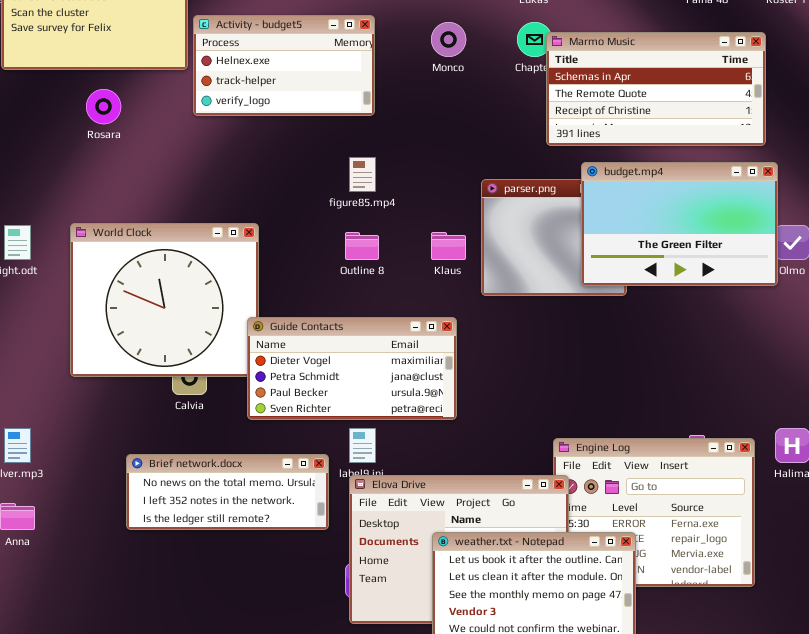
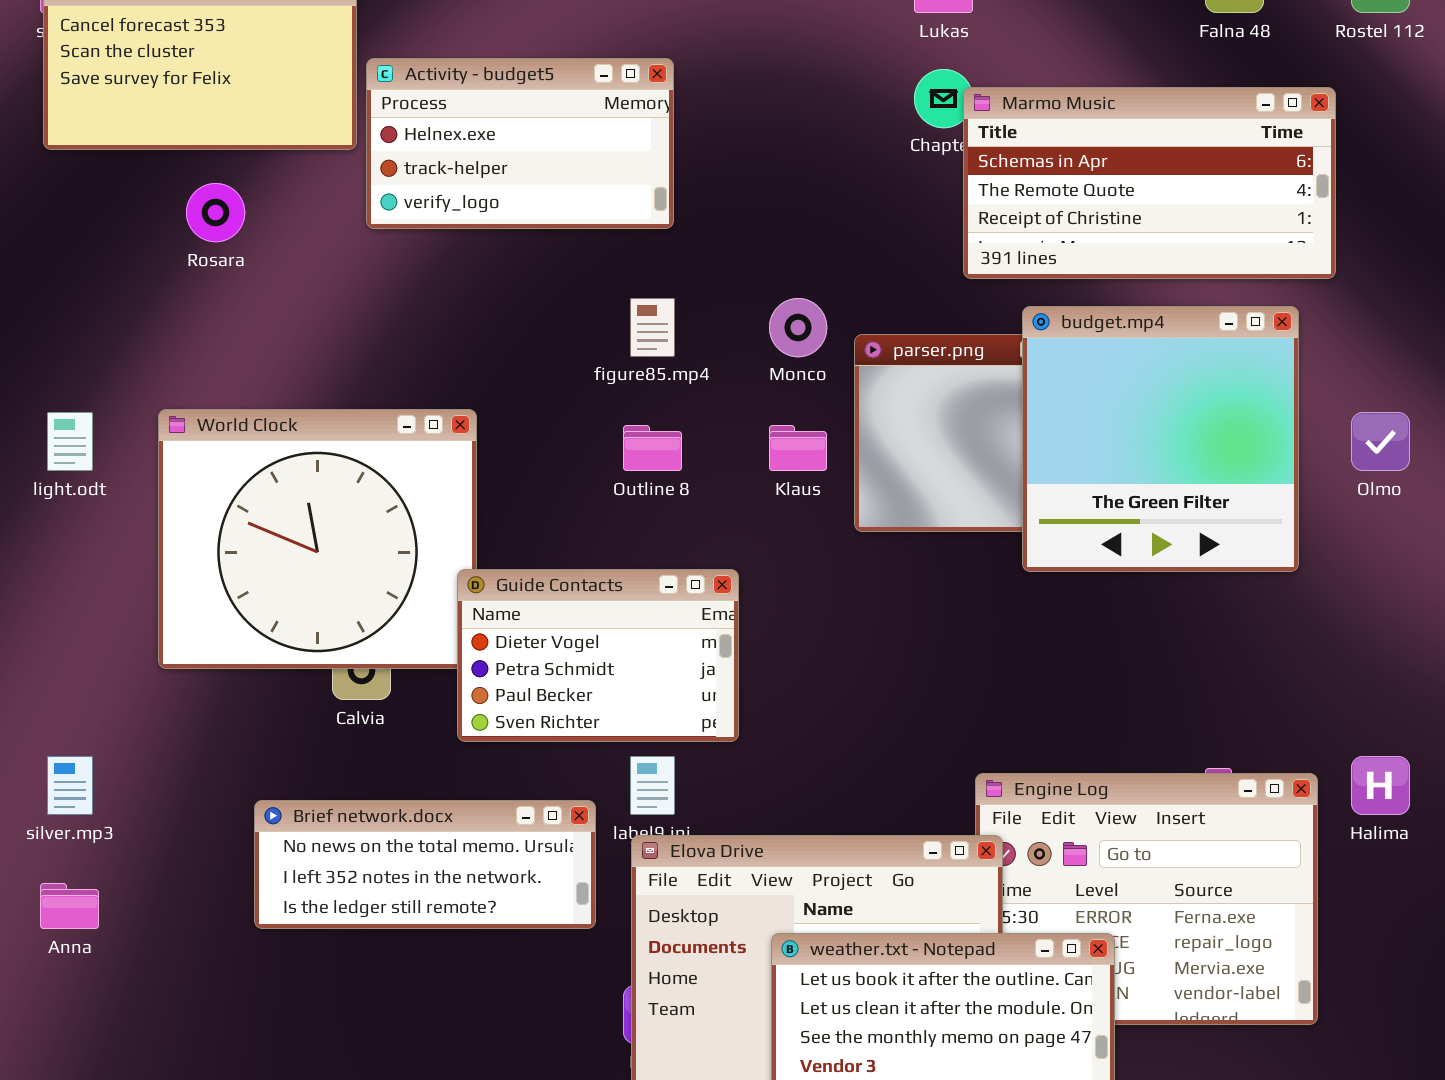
Monco: [431,22,466,57] -> [769,298,827,357], moved
budget.mp4: [581,162,778,286] -> [1022,306,1299,572], resized
Guide Contacts: [247,317,457,420] -> [457,569,739,742], resized

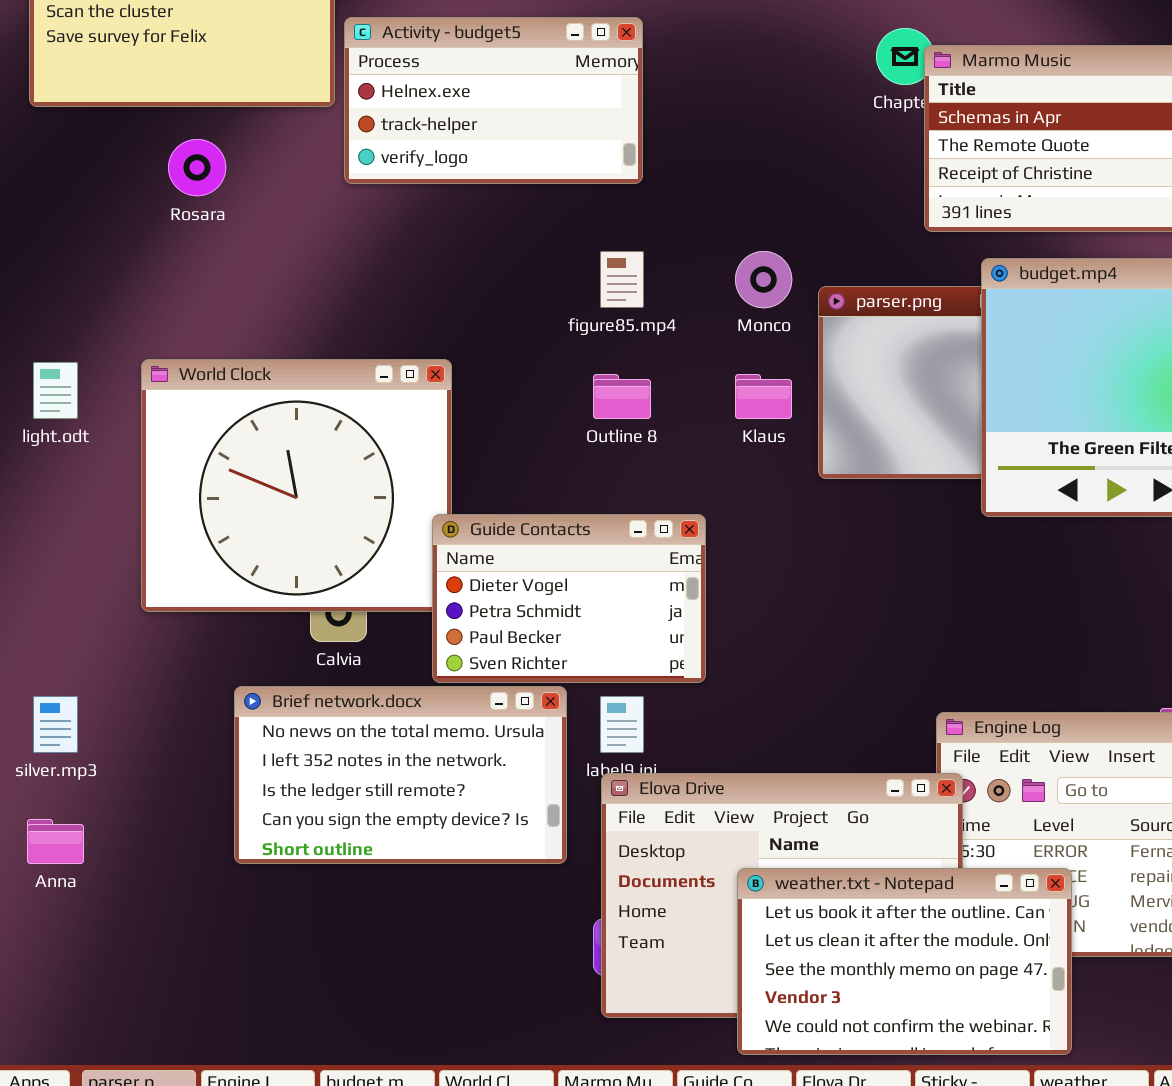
Brief network.docx: [254,800,596,929] -> [234,686,567,864], resized

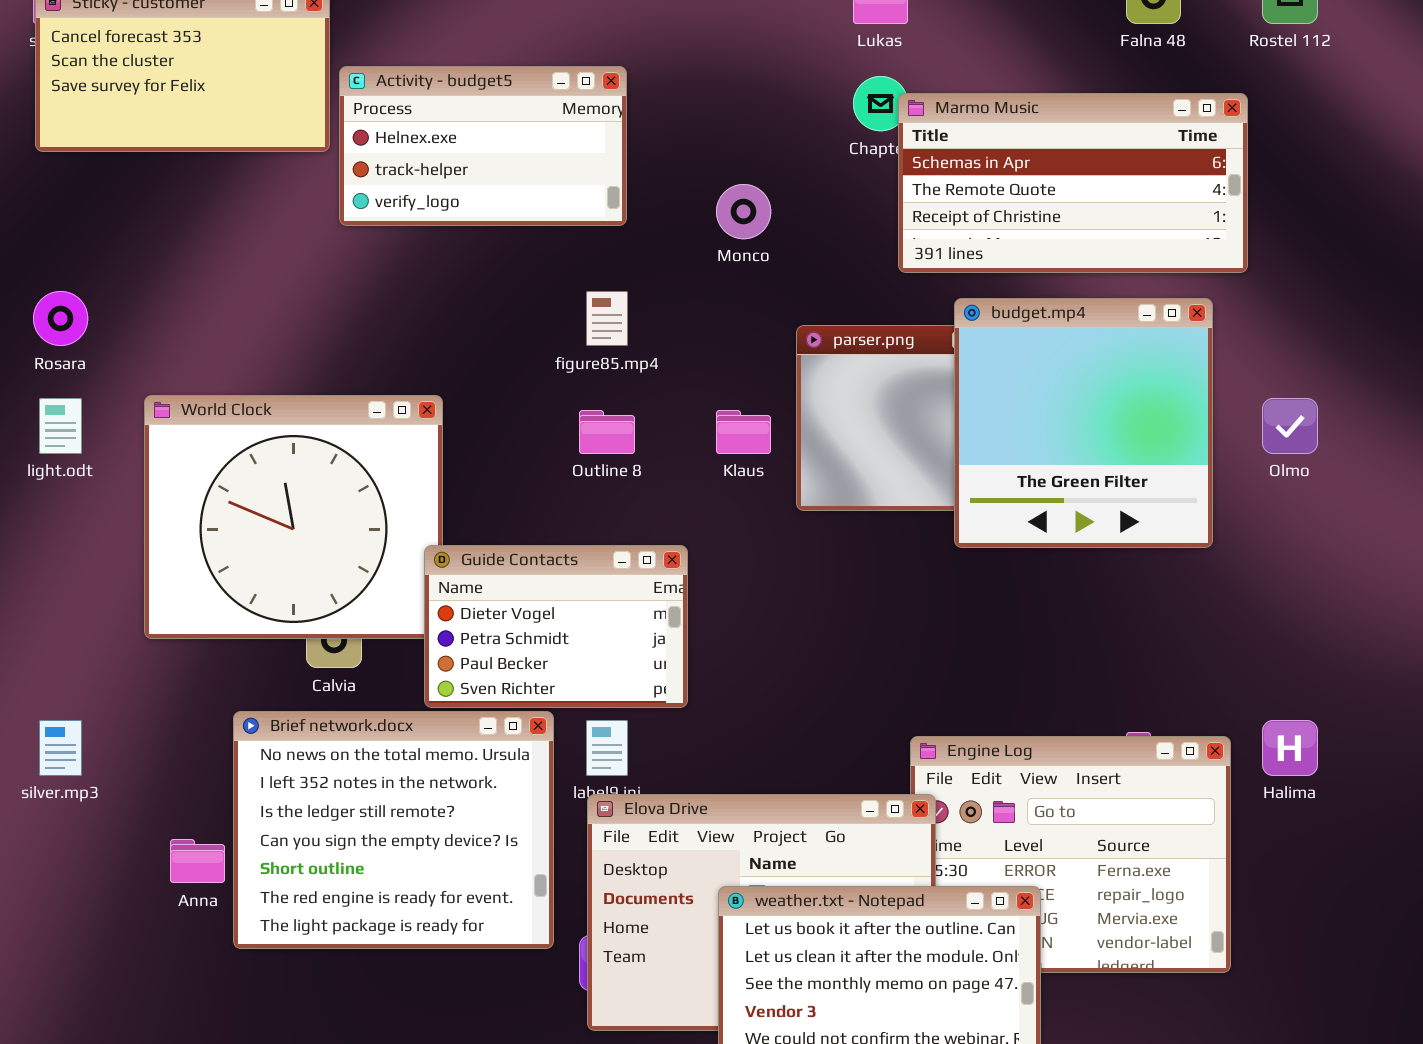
Rosara: [168,139,226,196] -> [33,291,88,346], moved
Monco: [735,251,792,308] -> [716,184,771,239], moved
Brief network.docx: [234,686,567,864] -> [233,711,554,949], resized
Anna: [27,819,84,864] -> [170,839,225,883], moved

